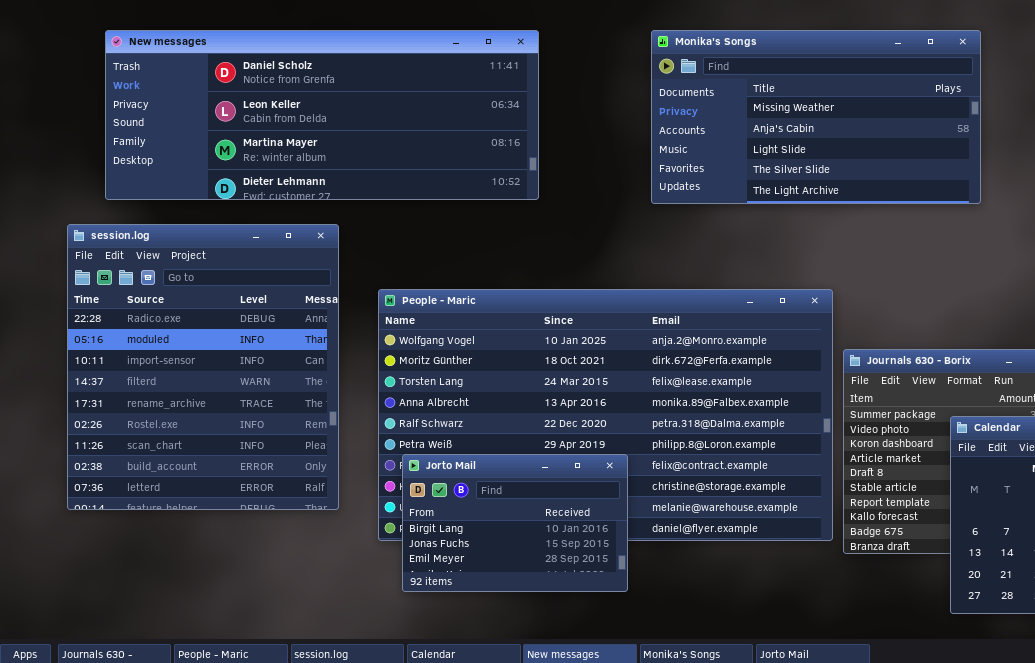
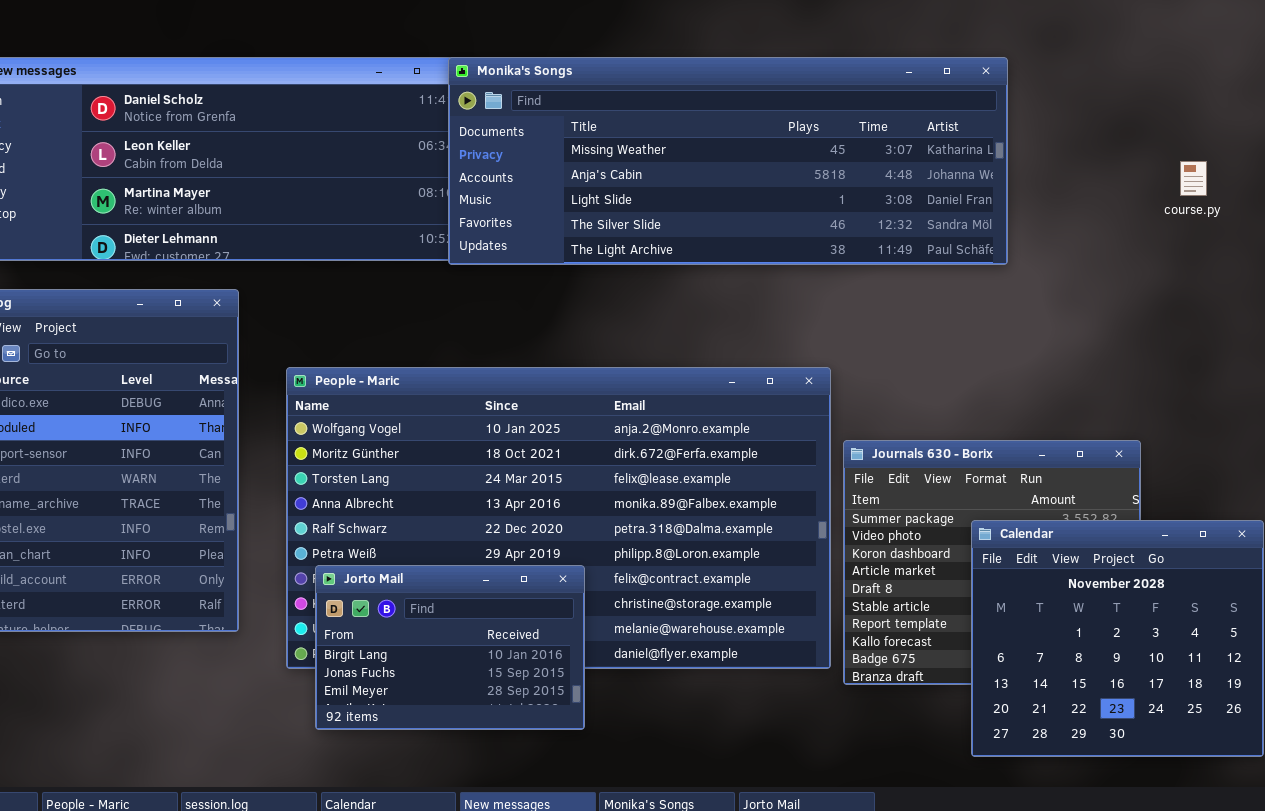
Monika's Songs: [651,30,981,204] -> [448,57,1008,265], resized

